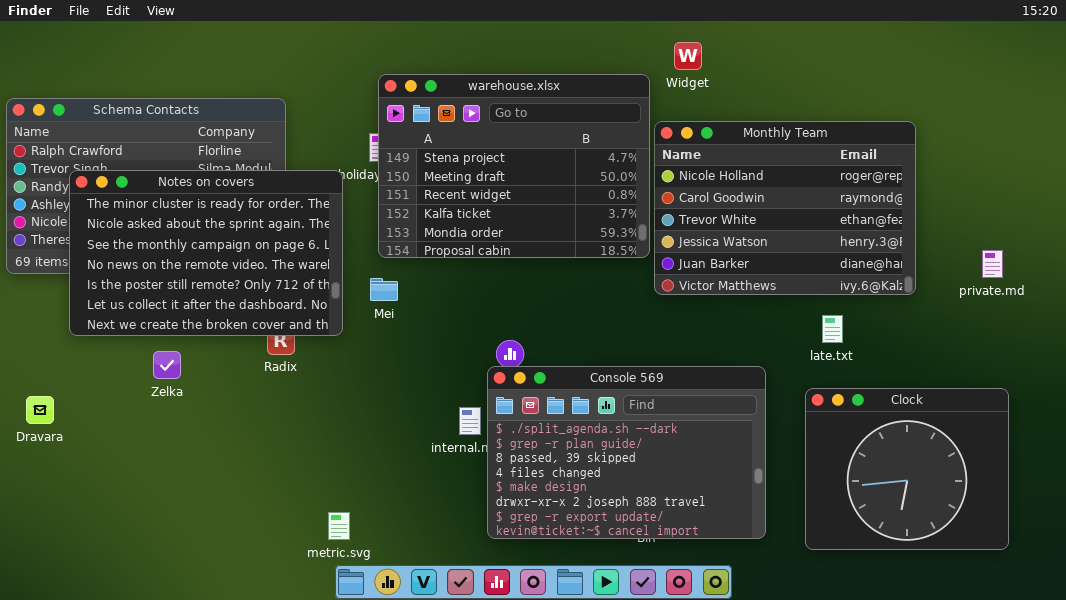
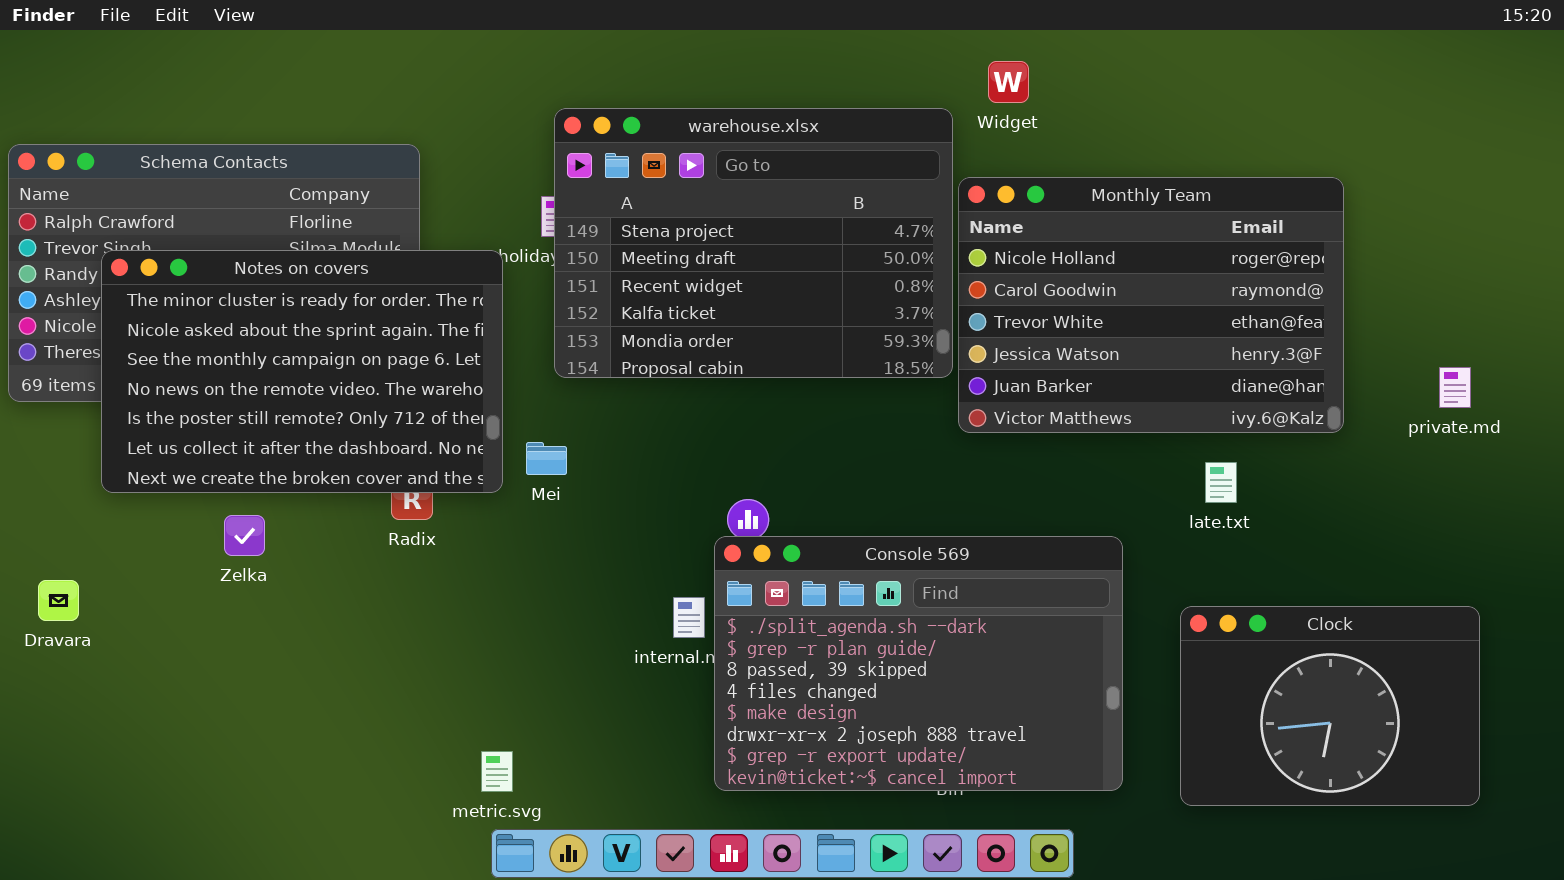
Mei: [370,278,398,301] -> [526,442,567,475], moved
Clock: [805,388,1009,550] -> [1180,606,1480,806], resized

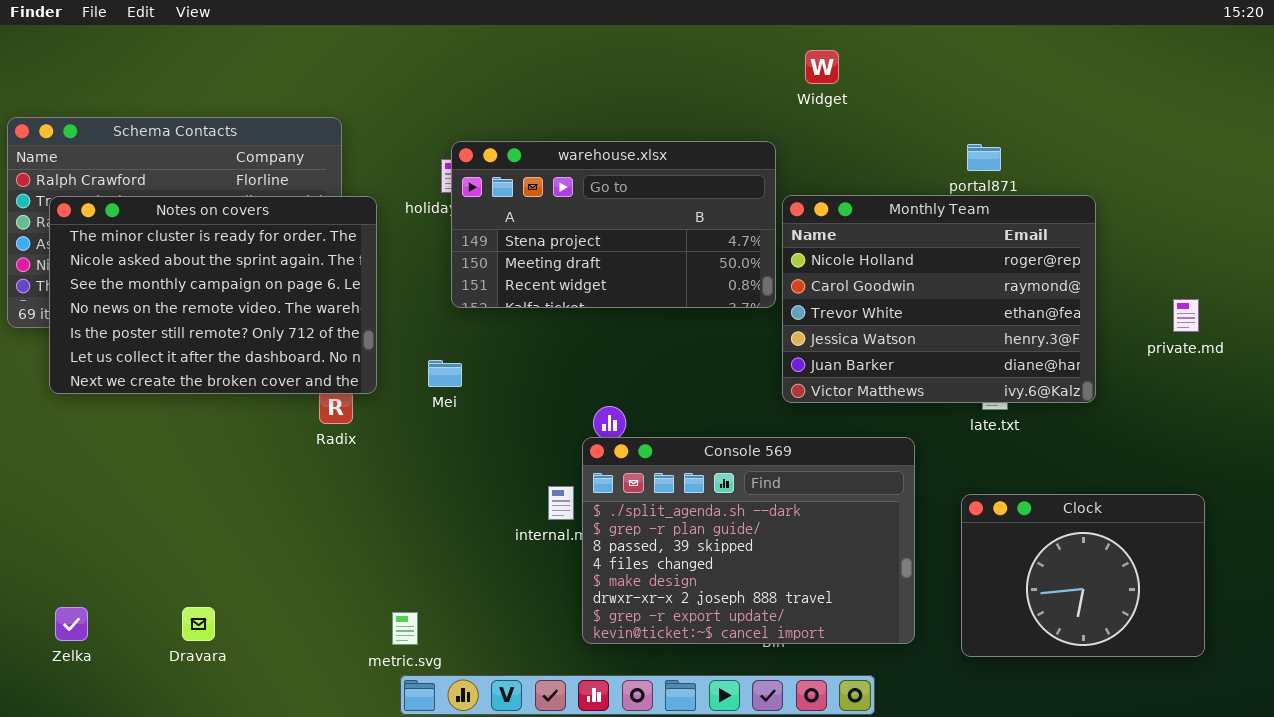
warehouse.xlsx: [554,108,953,378] -> [451,141,776,308], resized
Monthly Team: [958,177,1344,433] -> [782,195,1096,403], moved
Notes on covers: [101,250,503,493] -> [49,196,377,394], moved
Zelka: [224,515,265,556] -> [55,607,88,641], moved
Dravara: [38,580,79,621] -> [182,607,215,641], moved

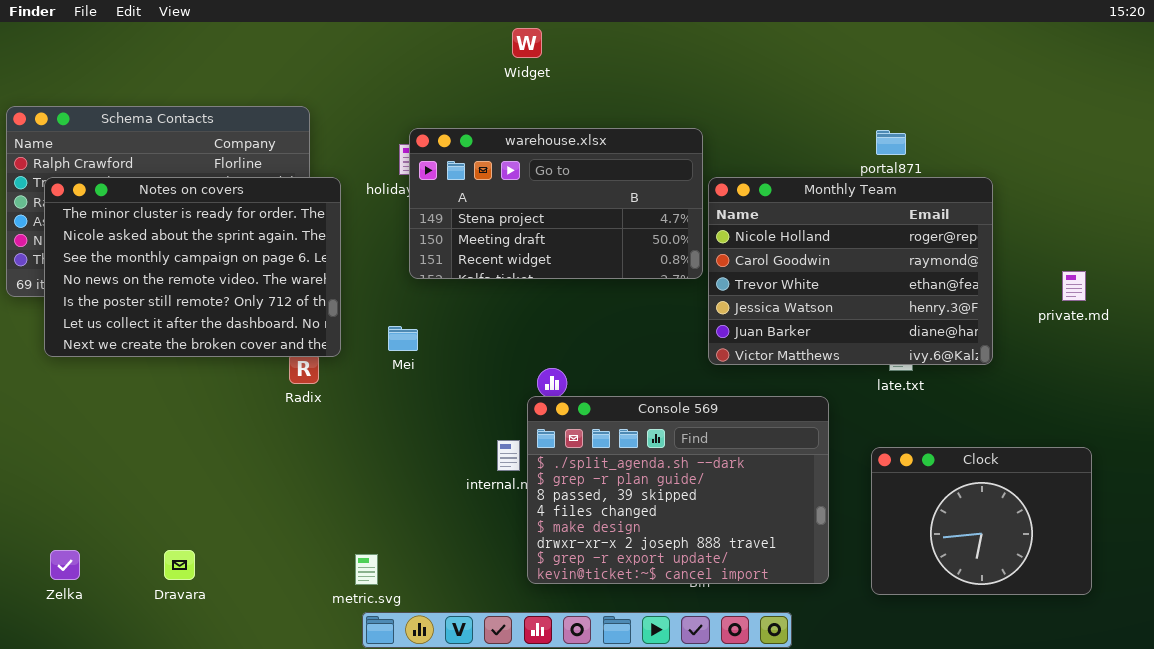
Widget: [805,50,839,84] -> [512,28,542,58], moved

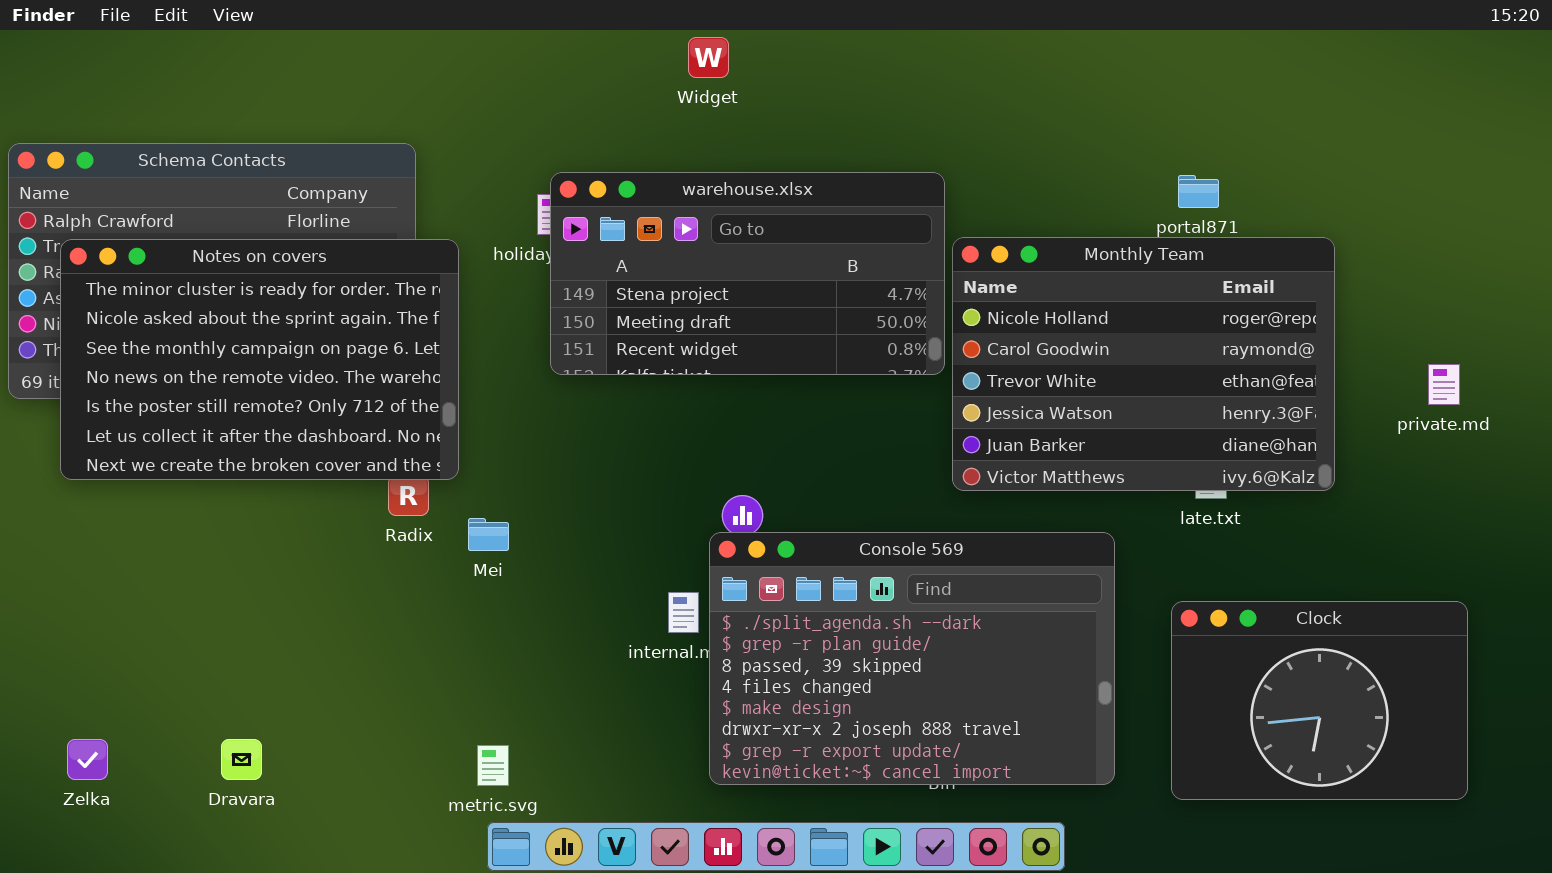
Mei: [388,326,418,351] -> [468,518,509,551], moved

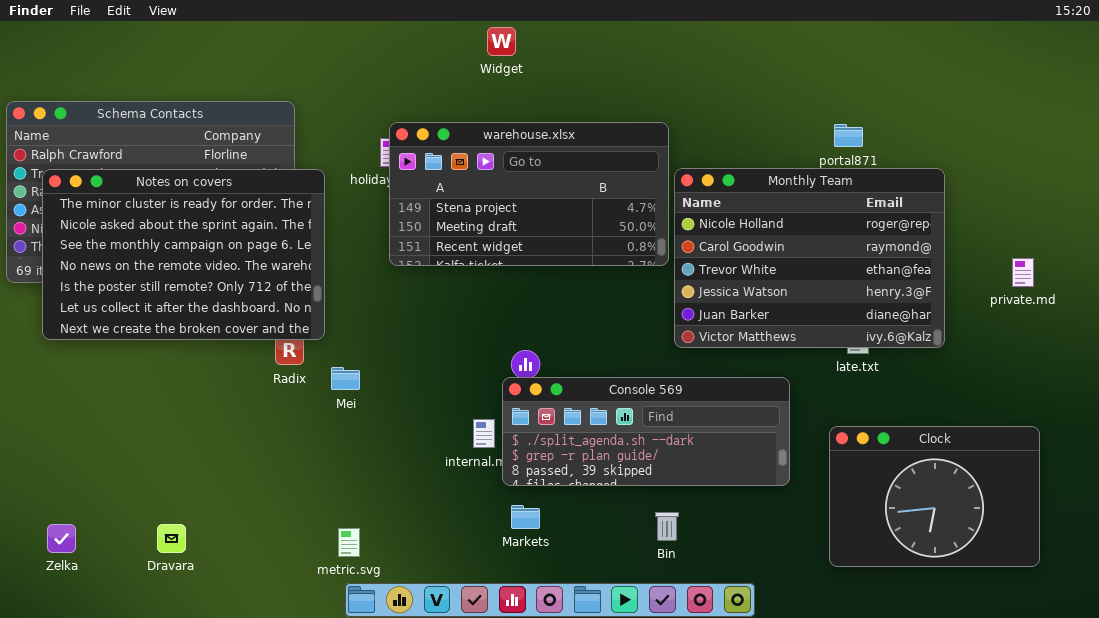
Console 569: [709,532,1115,785] -> [502,377,790,486], resized

